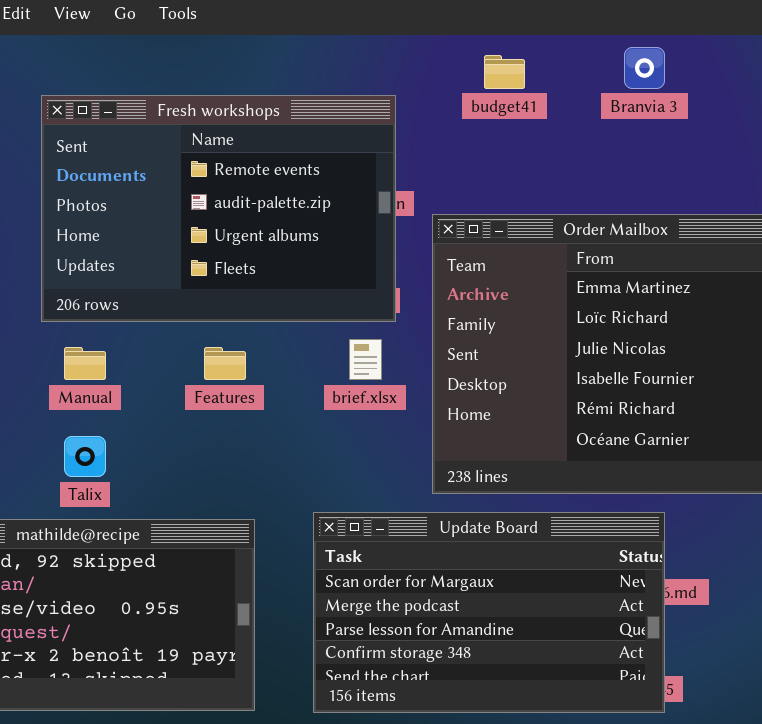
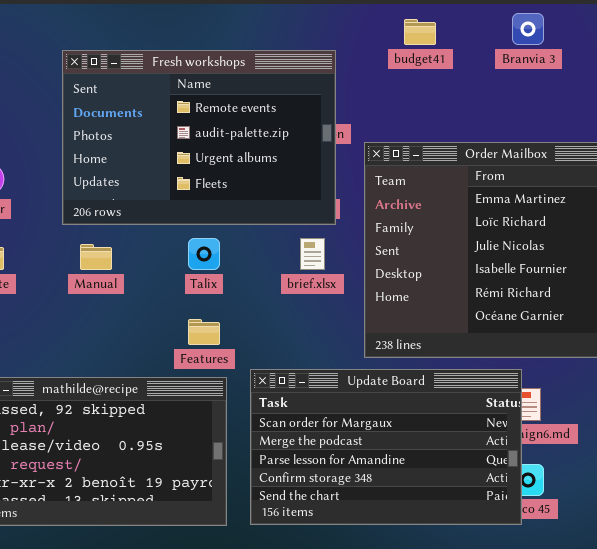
Features: [204,347,246,380] -> [188,319,220,345], moved
Talix: [64,436,106,477] -> [188,238,220,270], moved
Update Board: [313,512,665,713] -> [250,369,522,525], moved

